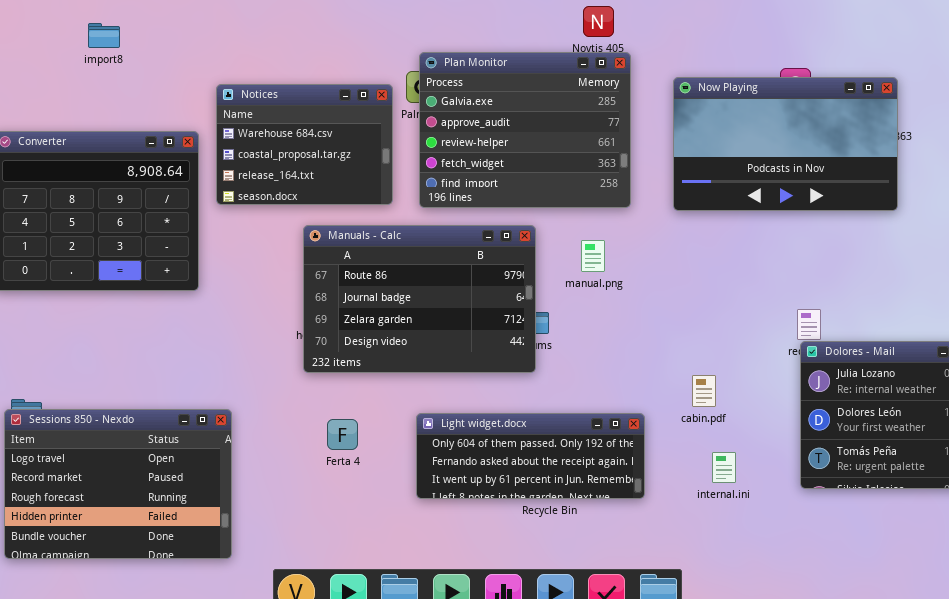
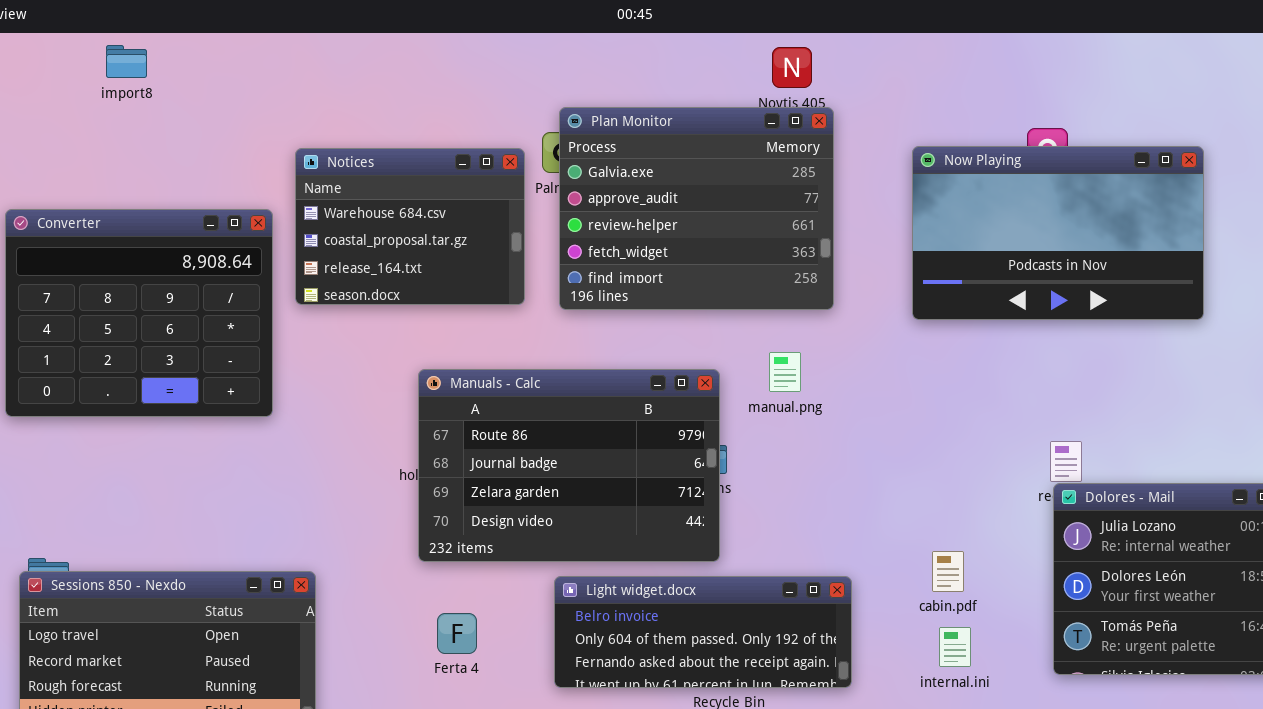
import8: [88,23,120,48] -> [106,45,147,78], moved
Now Playing: [673,77,898,211] -> [912,146,1204,320], moved
Manuals - Calc: [303,225,536,373] -> [418,369,720,562], moved
cabin.pdf: [692,375,716,407] -> [932,551,964,592], moved
Light widget.docx: [416,413,645,499] -> [554,576,852,688], scrolled up 1 row
Ferta 4: [327,419,358,450] -> [437,613,477,654], moved

